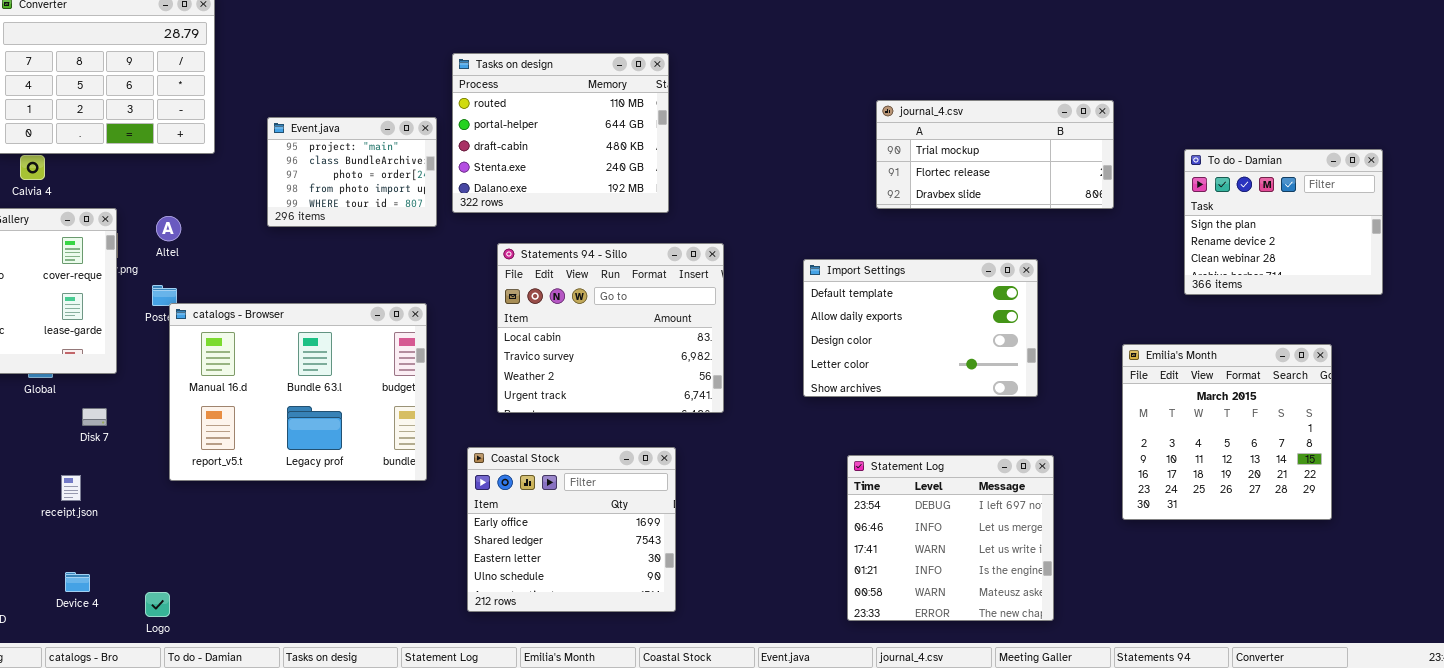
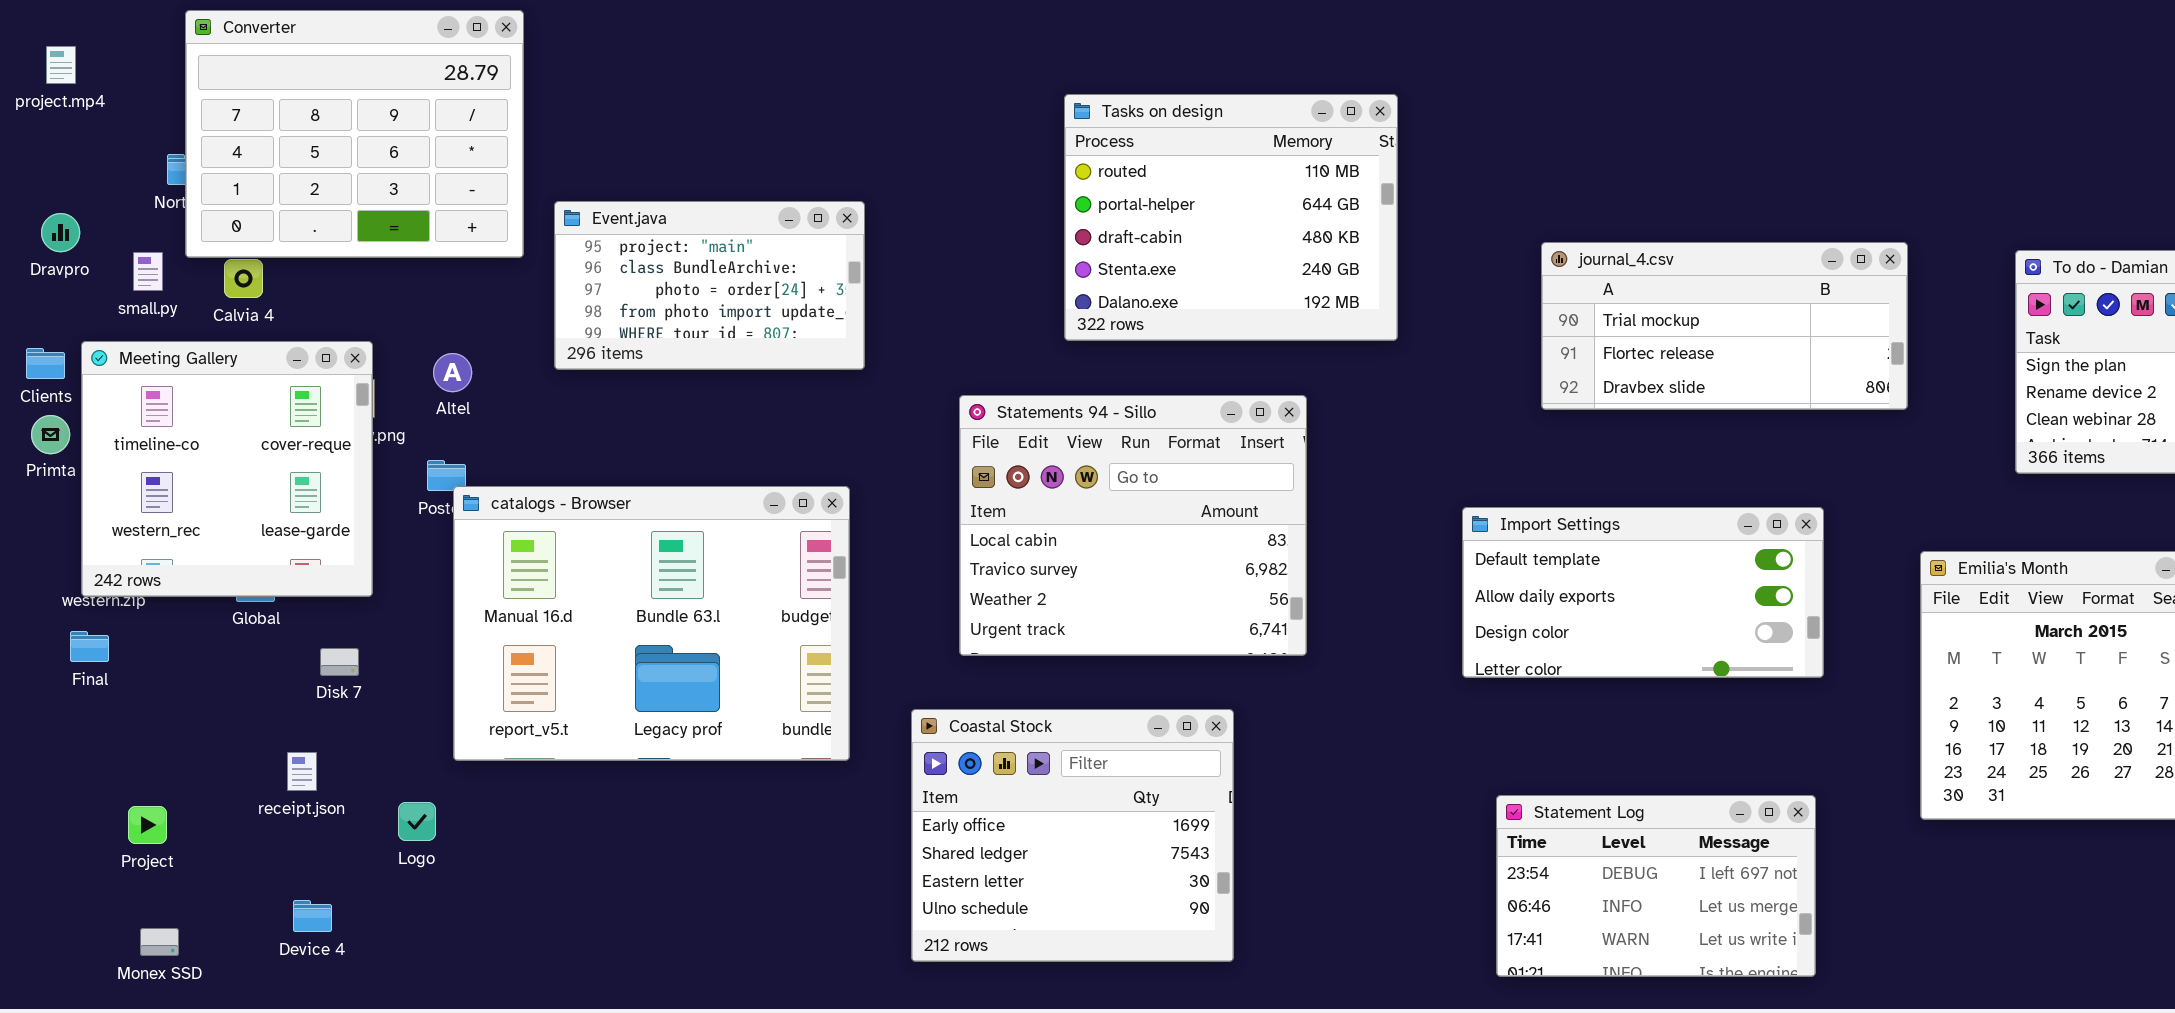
Tasks on design: [452,53,669,213] -> [1064,94,1398,341], moved
journal_4.csv: [876,100,1114,209] -> [1541,242,1908,410], moved
Event.java: [267,117,437,227] -> [554,201,865,370], resized
Import Settings: [803,259,1038,397] -> [1462,507,1824,678], moved, resized
Statement Log: [847,455,1054,621] -> [1496,795,1816,977], resized
Logo: [145,592,170,617] -> [398,802,436,841], moved

